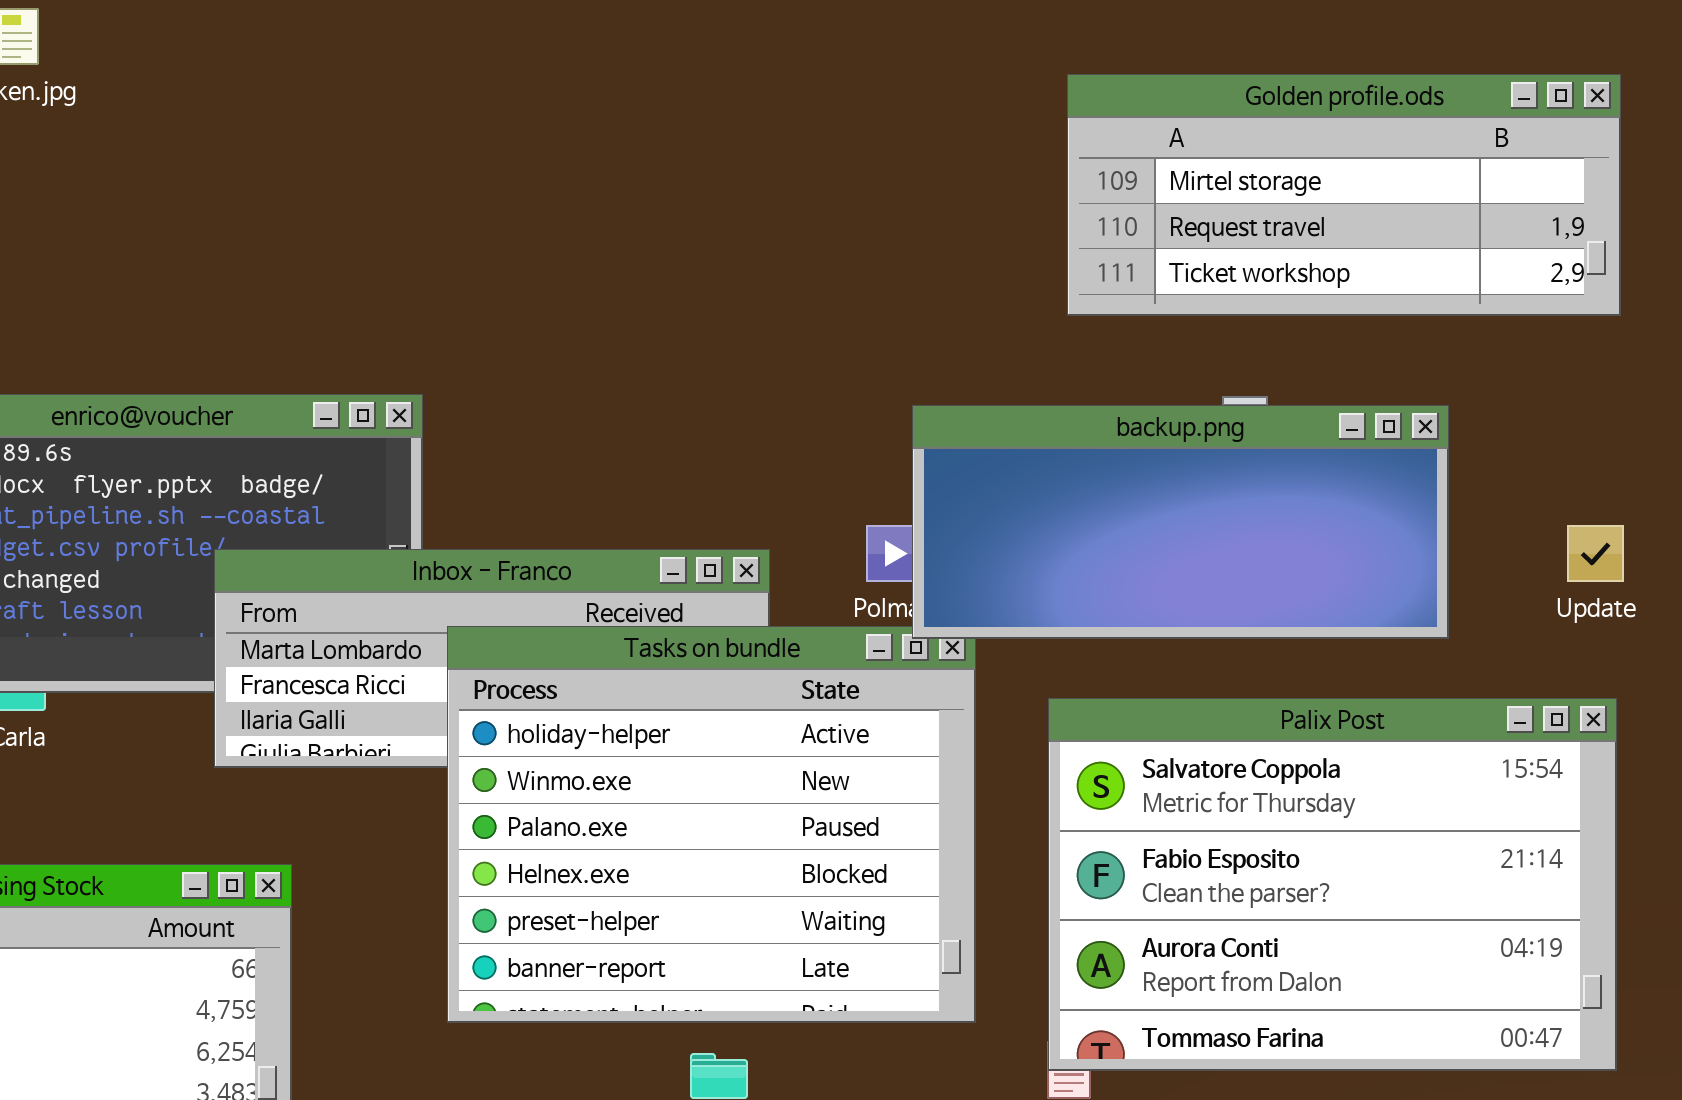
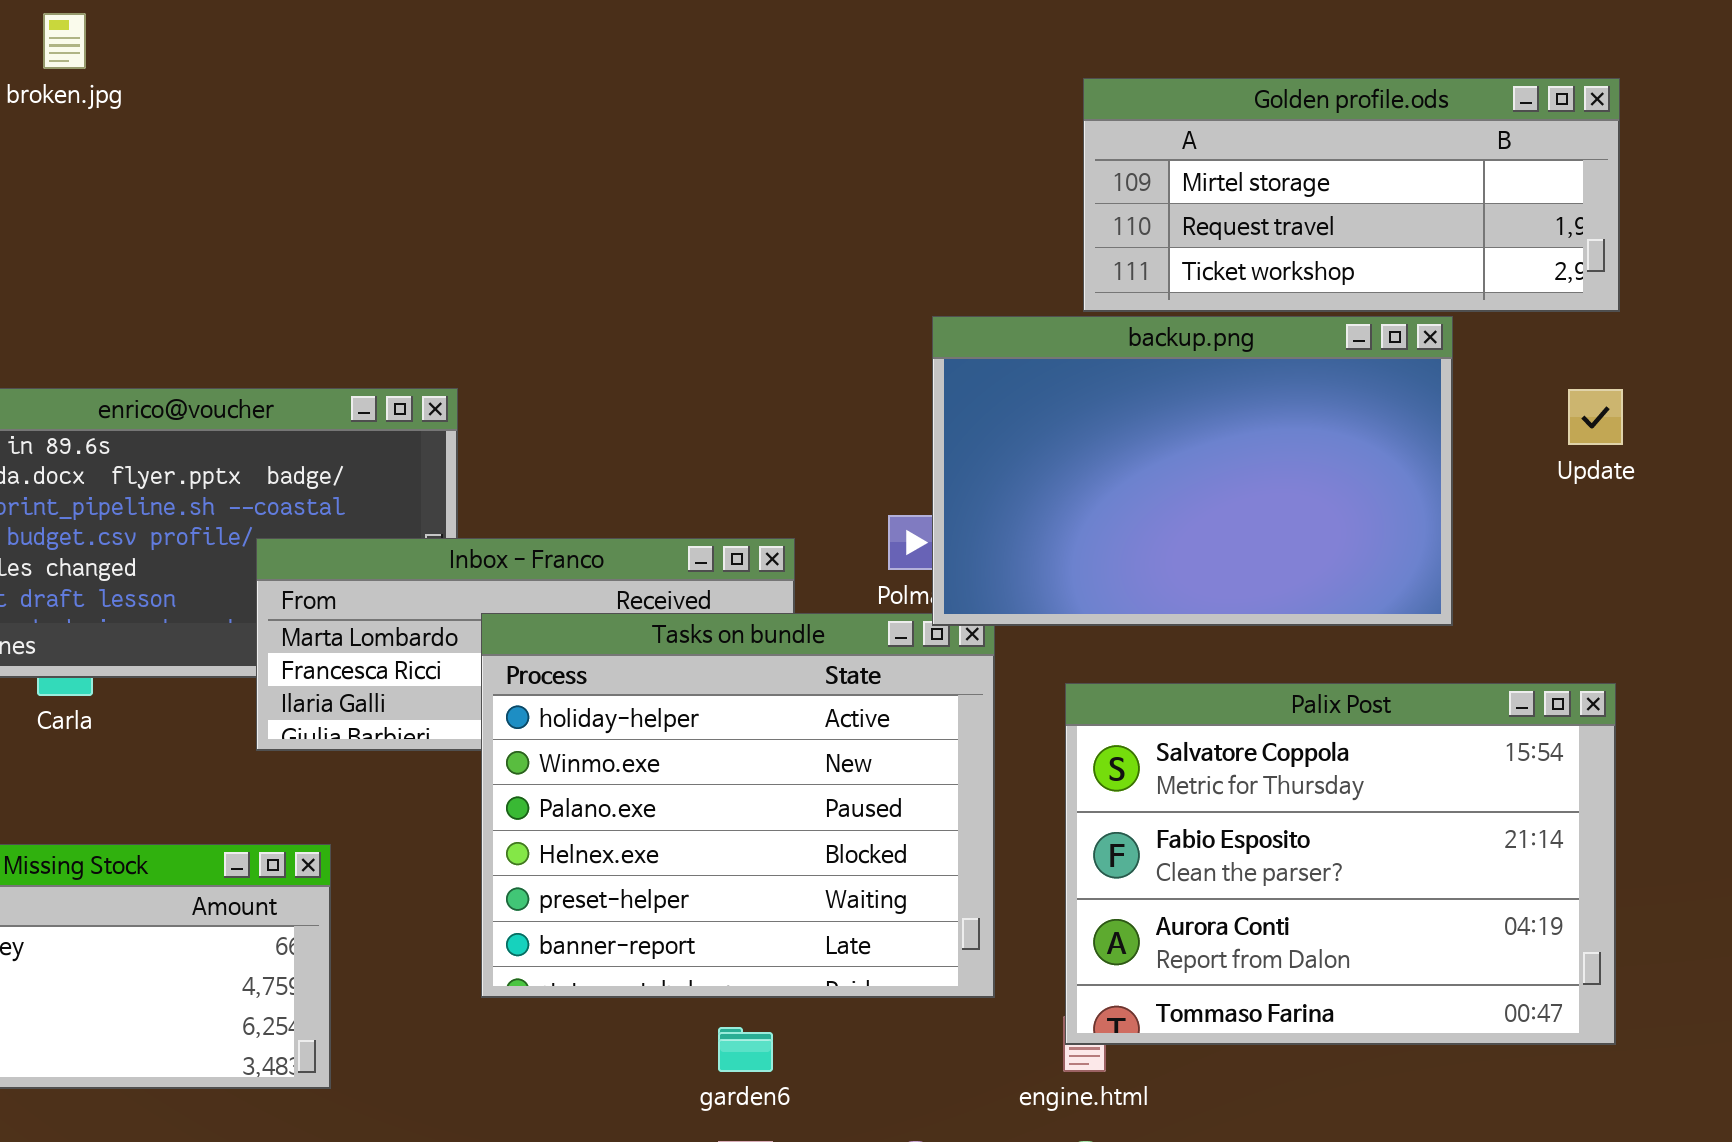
backup.png: [912,405,1449,639] -> [932,316,1453,626], resized
Update: [1567,525,1624,582] -> [1568,389,1623,445], moved

